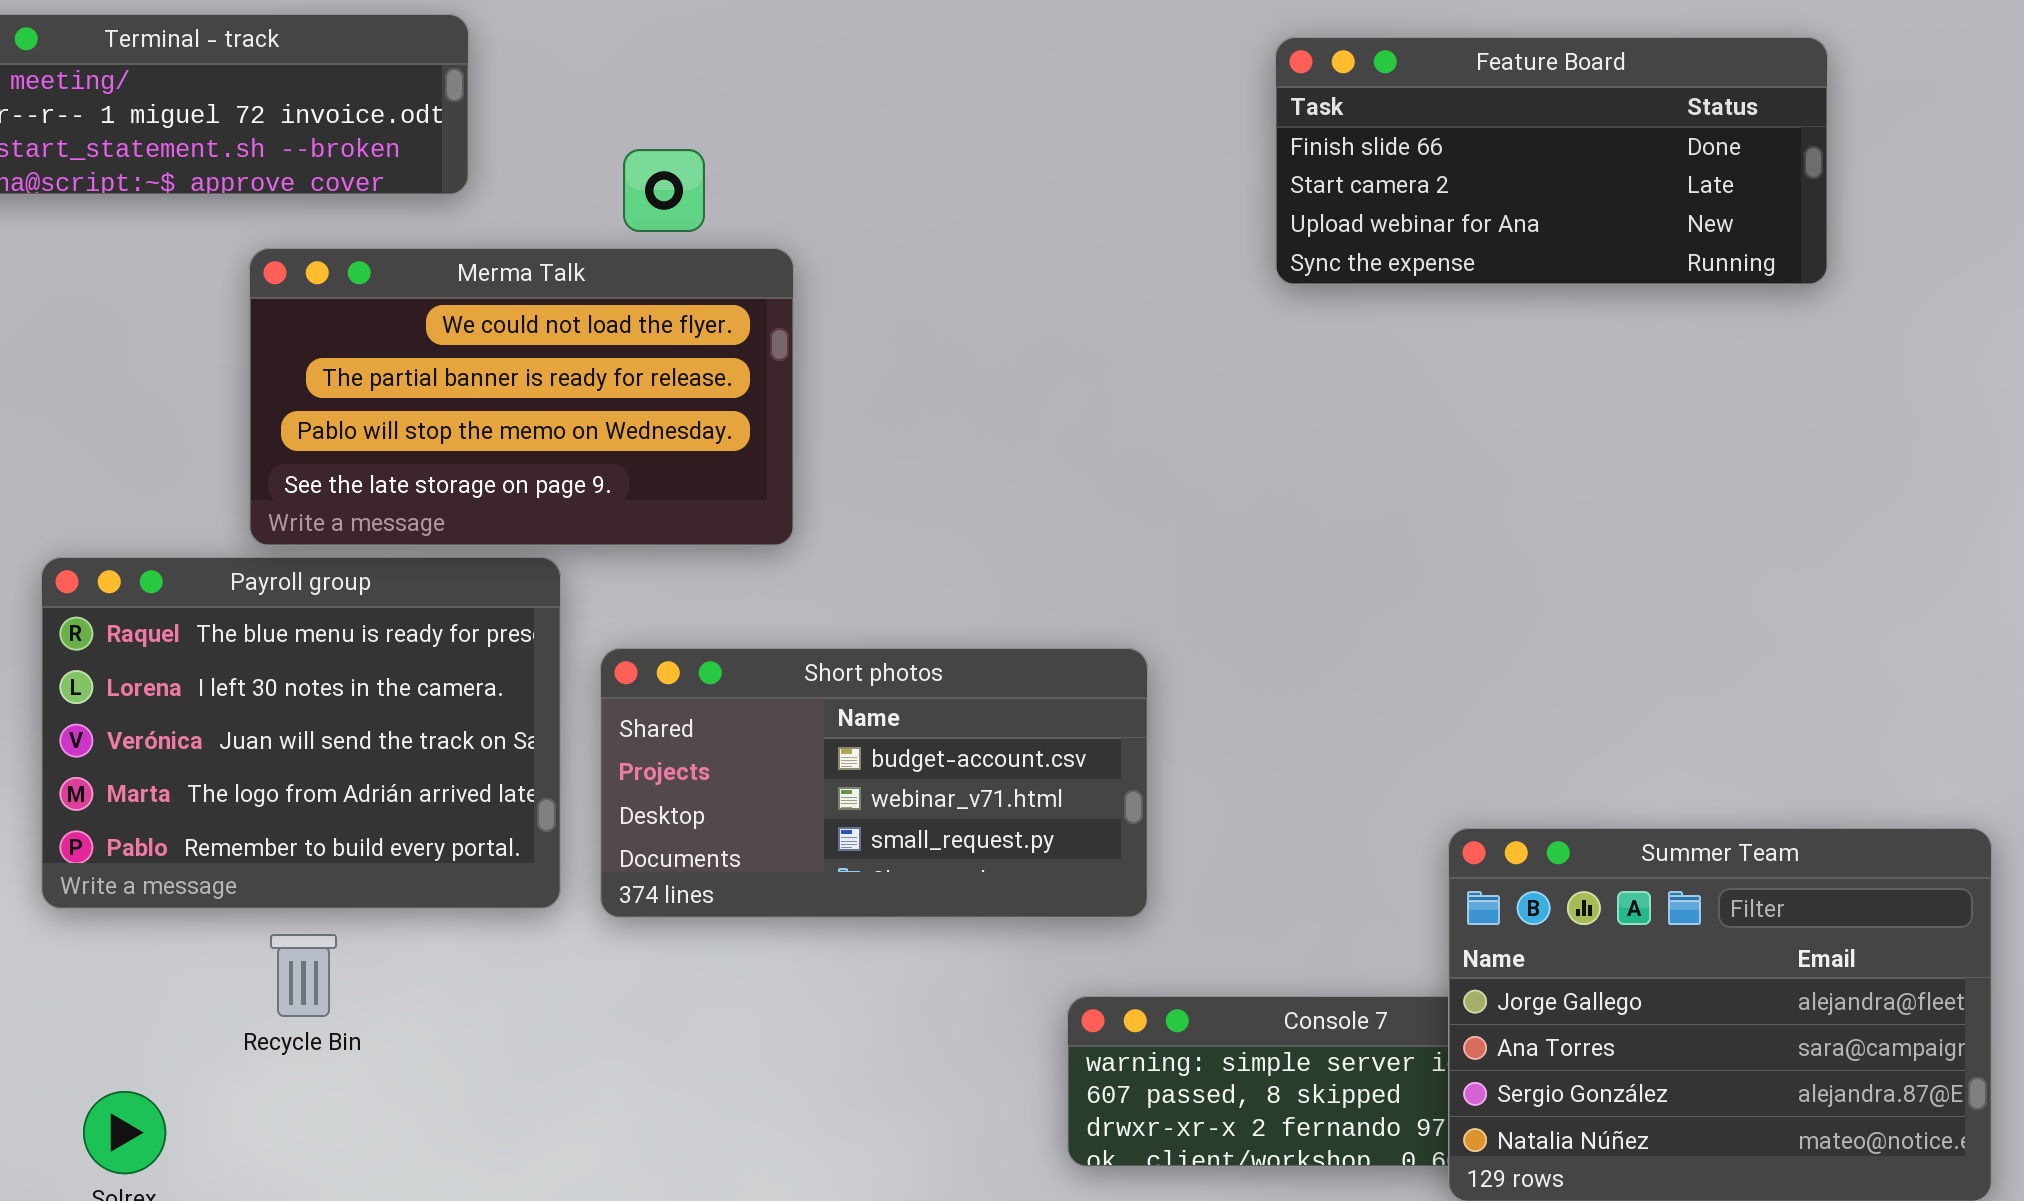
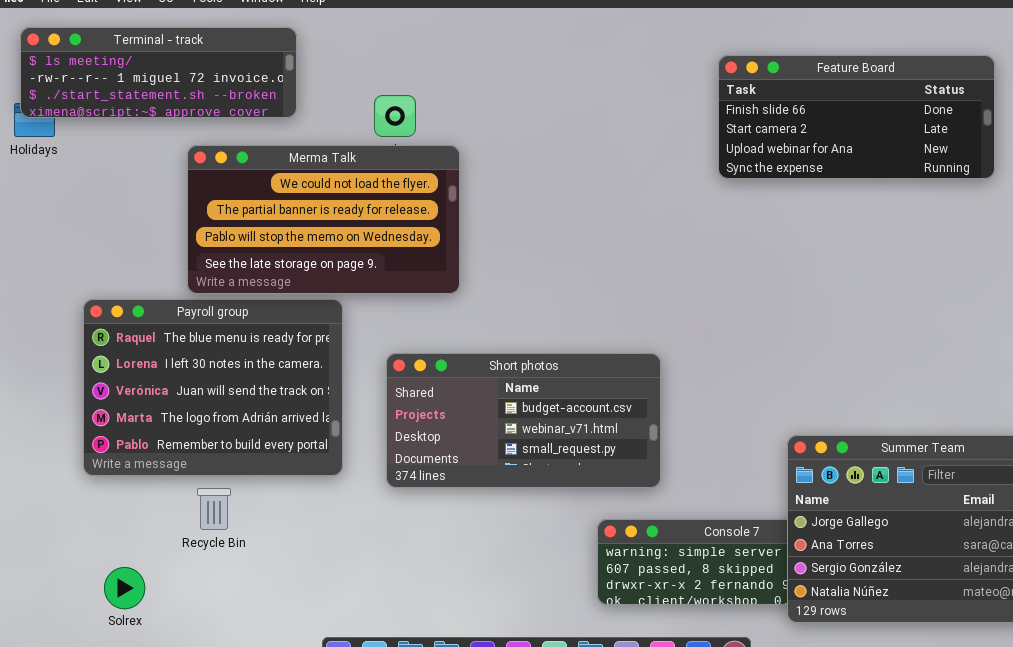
Feature Board: [1275,37,1828,285] -> [718,55,995,179], moved
Short photos: [600,648,1148,918] -> [386,353,661,488], moved

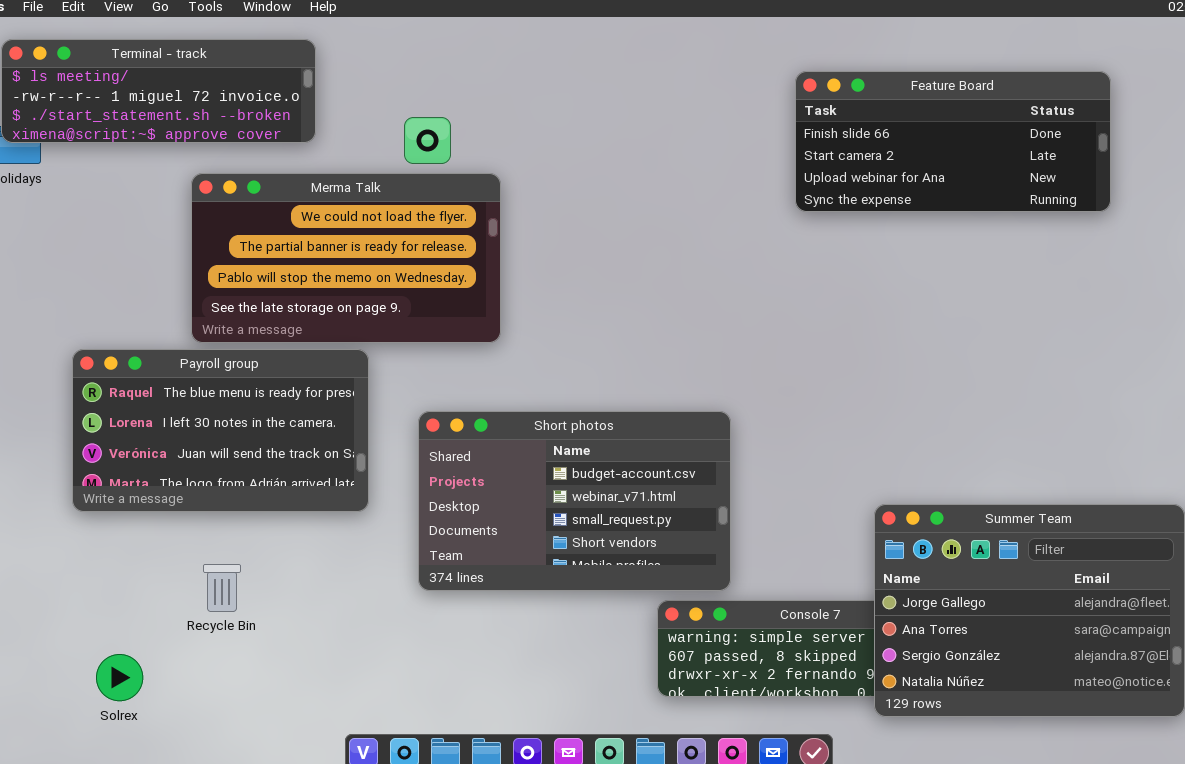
Payroll group: [83,299,343,476] -> [72,349,369,512], resized
Short photos: [386,353,661,488] -> [418,411,731,591], resized

